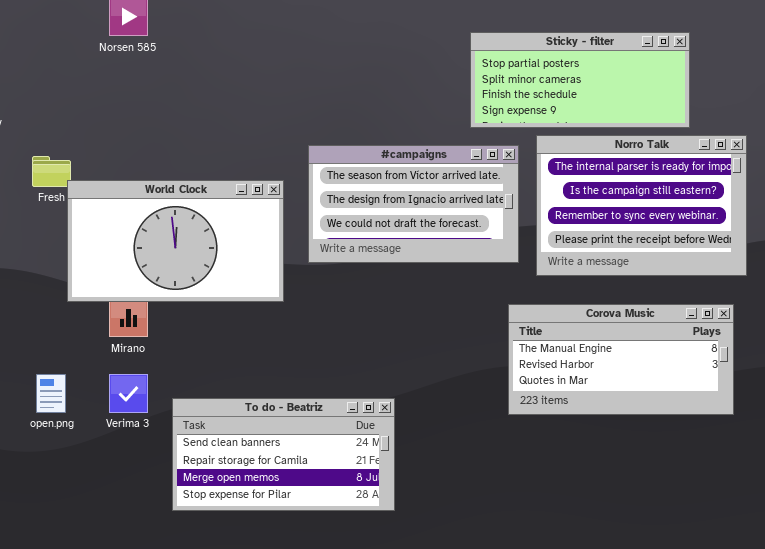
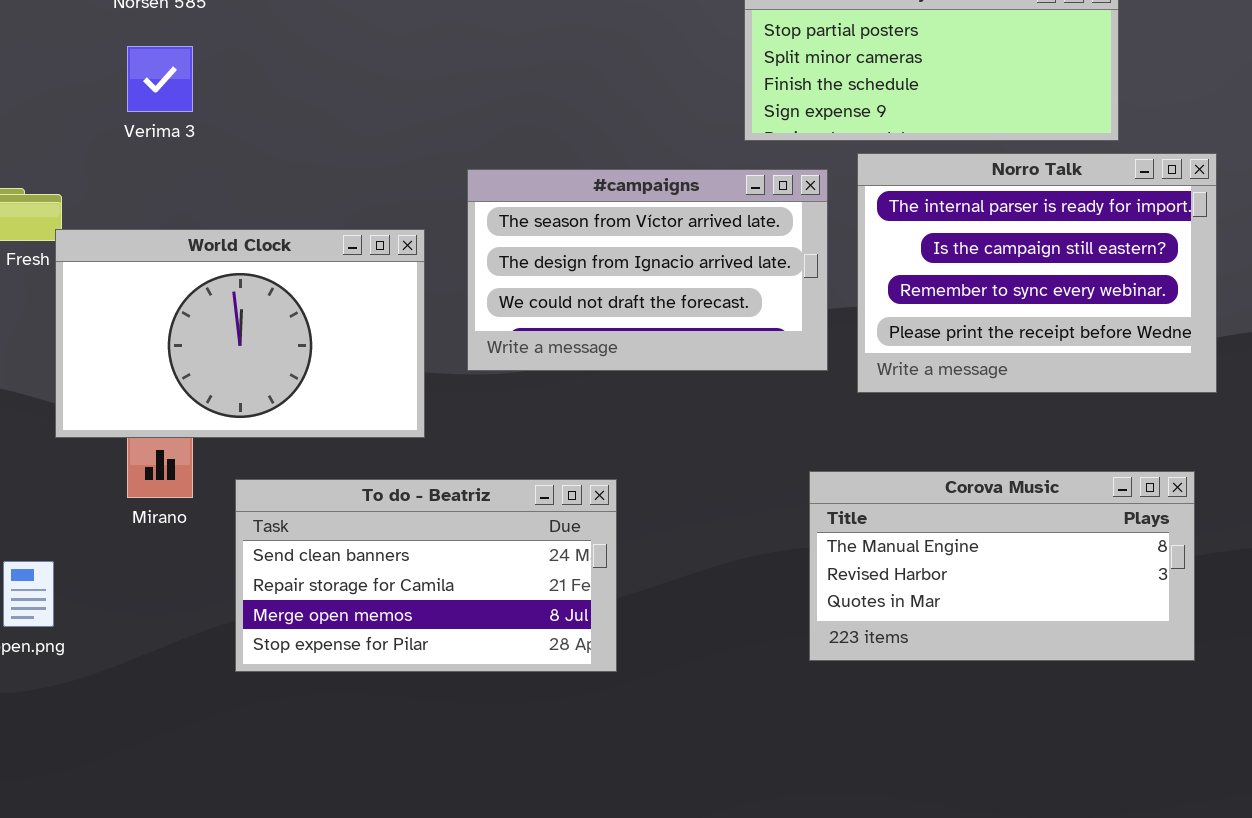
Corova Music: [508,304,734,415] -> [809,471,1195,661], moved
Verima 3: [109,374,148,413] -> [127,46,193,112], moved
To do - Beatriz: [172,398,395,511] -> [235,479,617,672], moved

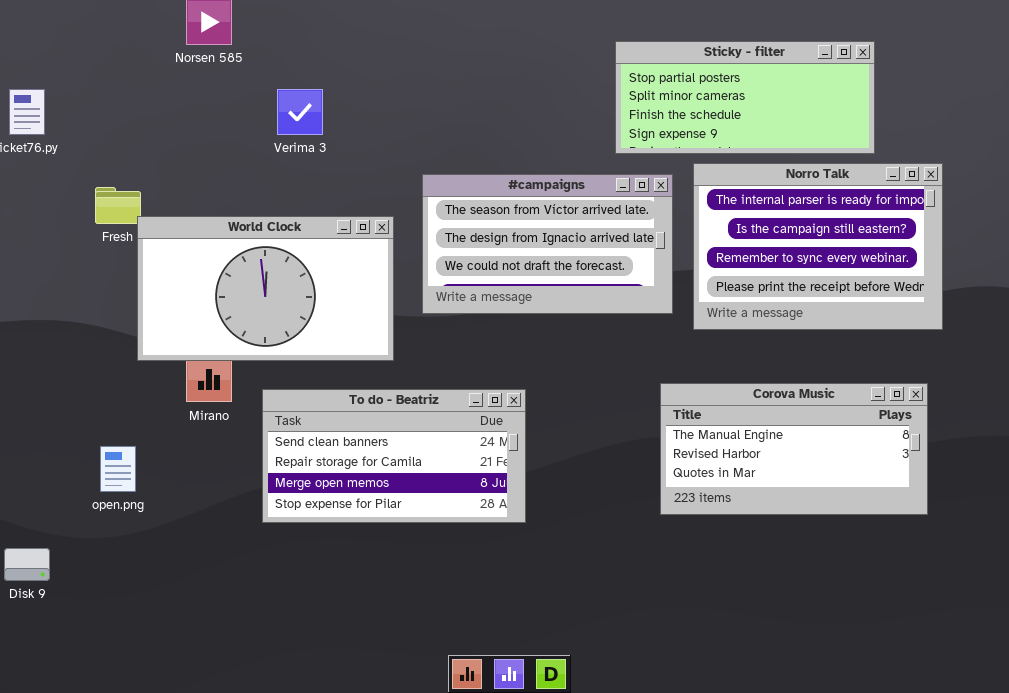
Verima 3: [127,46,193,112] -> [277,89,323,135], moved

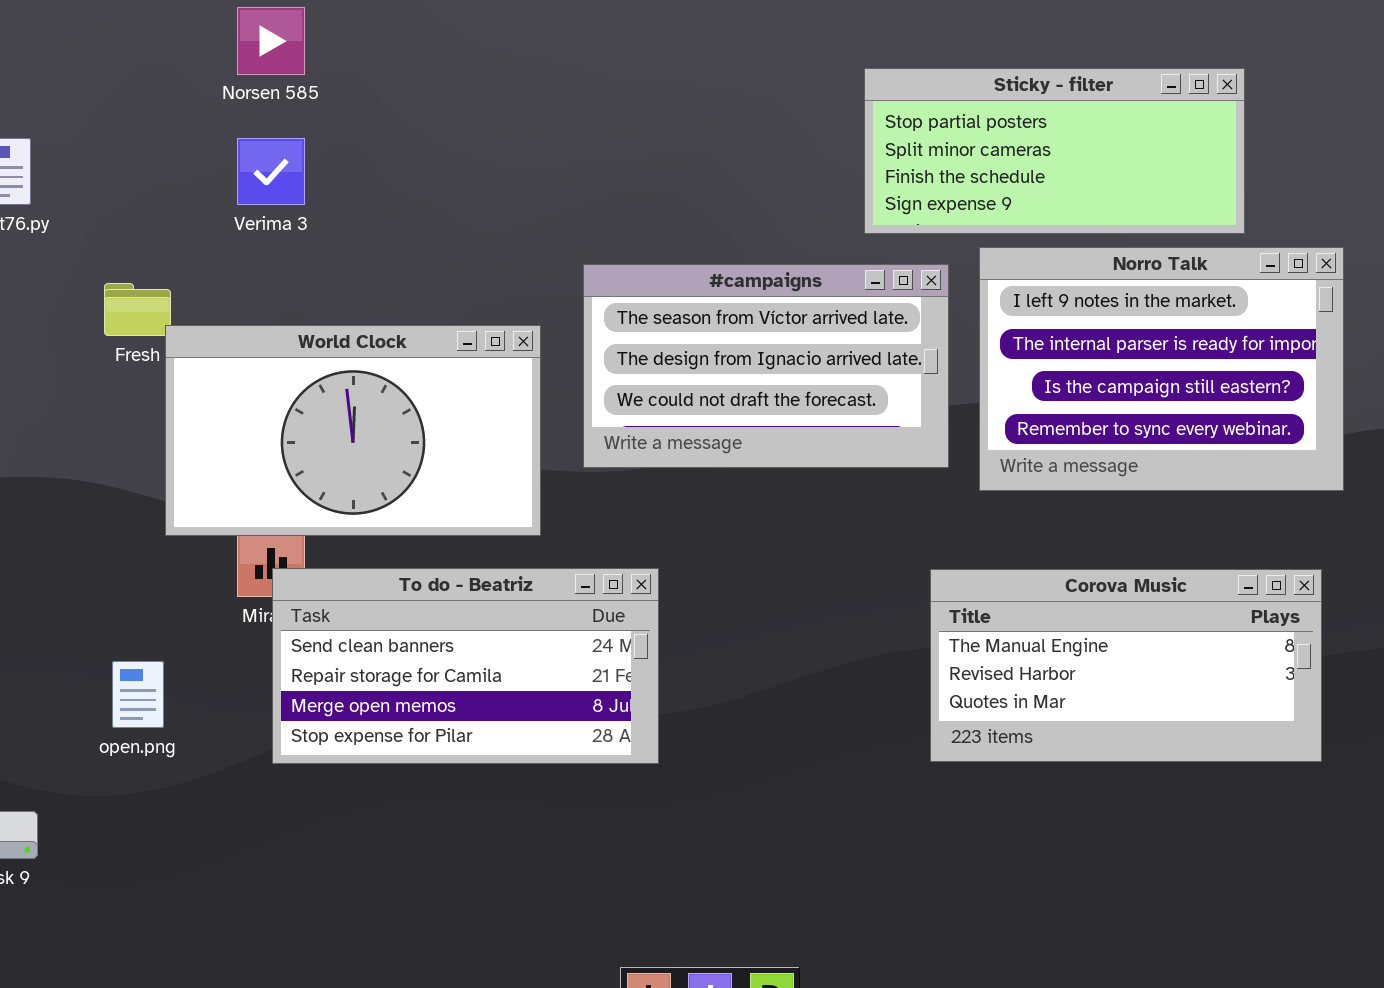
Verima 3: [277,89,323,135] -> [237,138,305,205], moved
Norro Talk: [693,163,943,330] -> [979,247,1344,491], scrolled up 1 row
To do - Beatriz: [262,389,526,523] -> [272,568,659,764], moved

